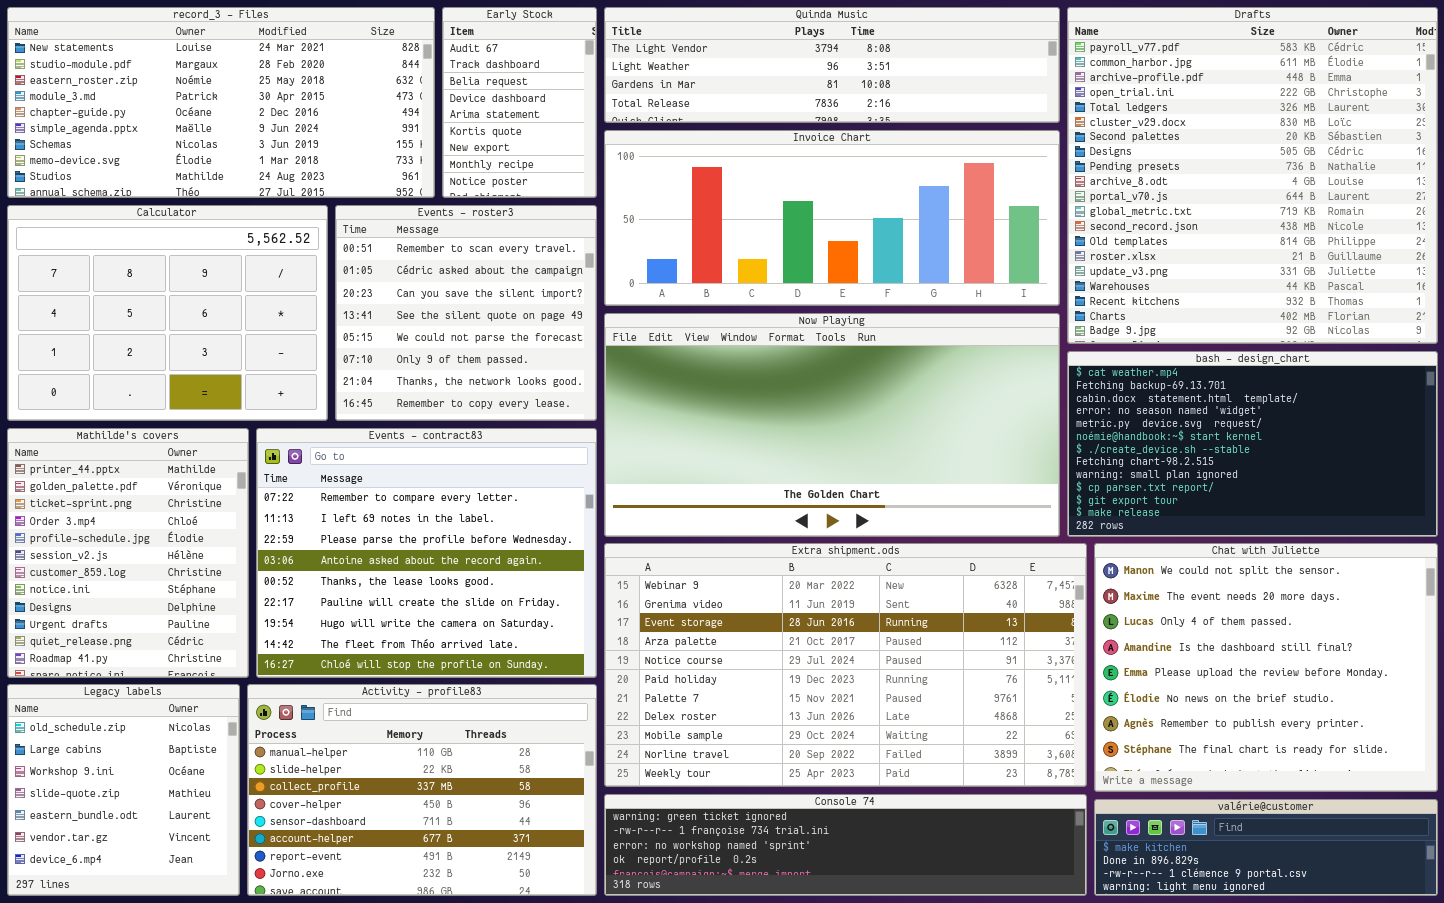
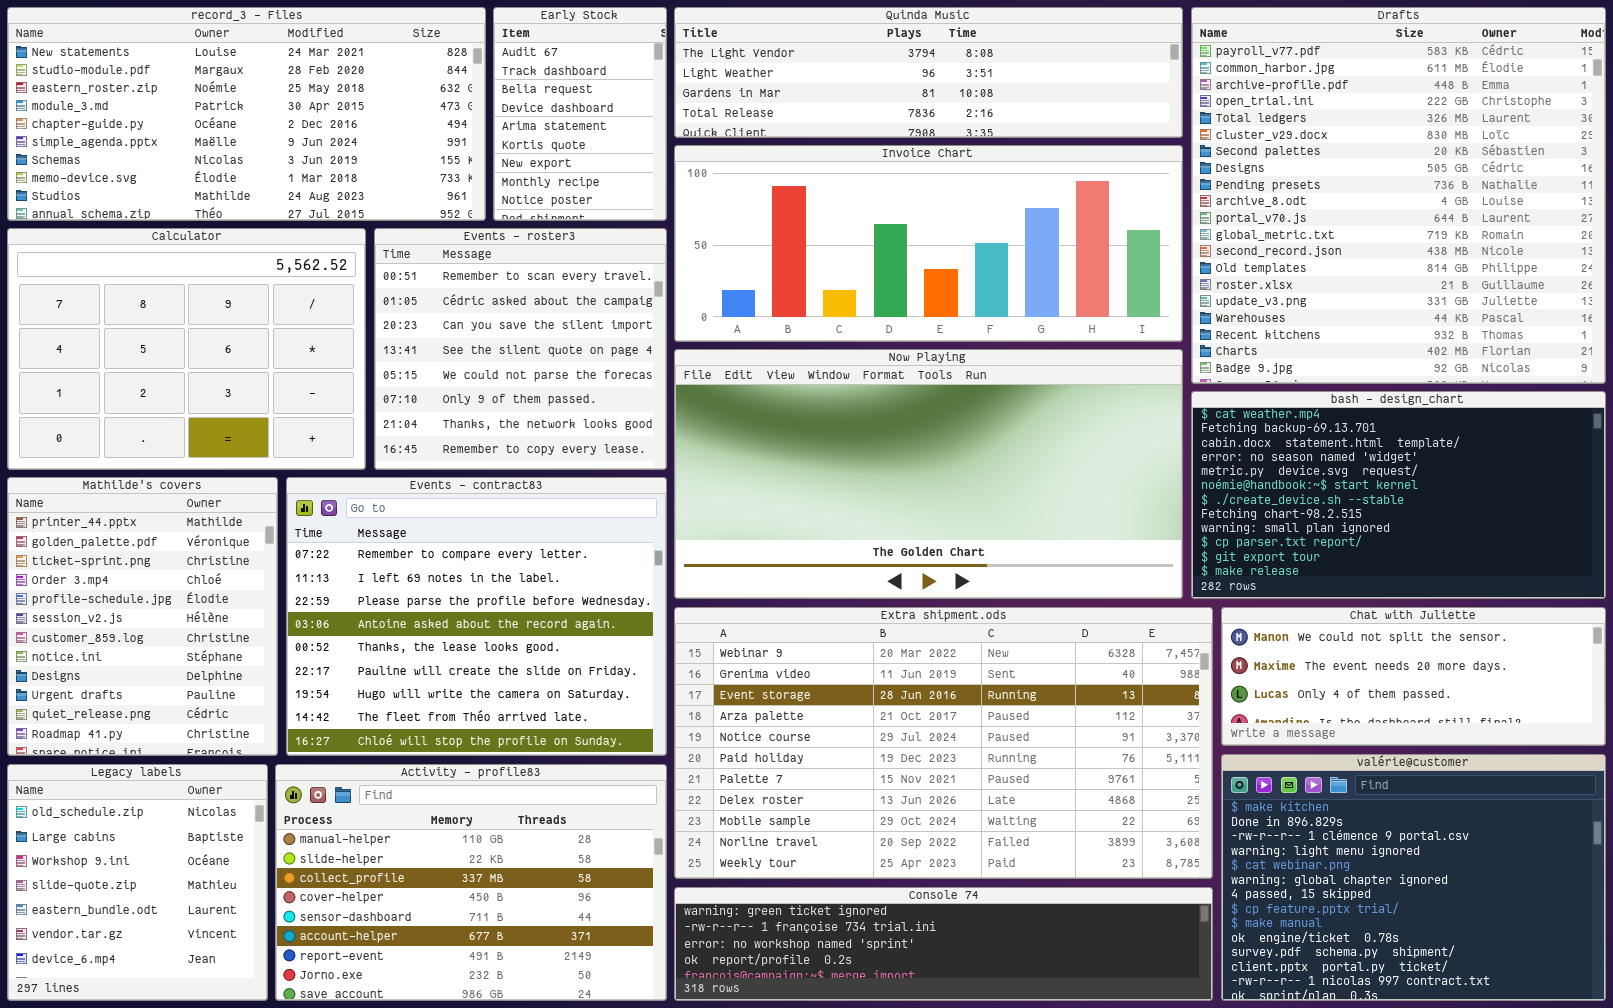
Chat with Juliette: [1094,543,1438,792] -> [1221,607,1606,746], resized
valérie@customer: [1094,799,1438,896] -> [1221,754,1606,1001], resized

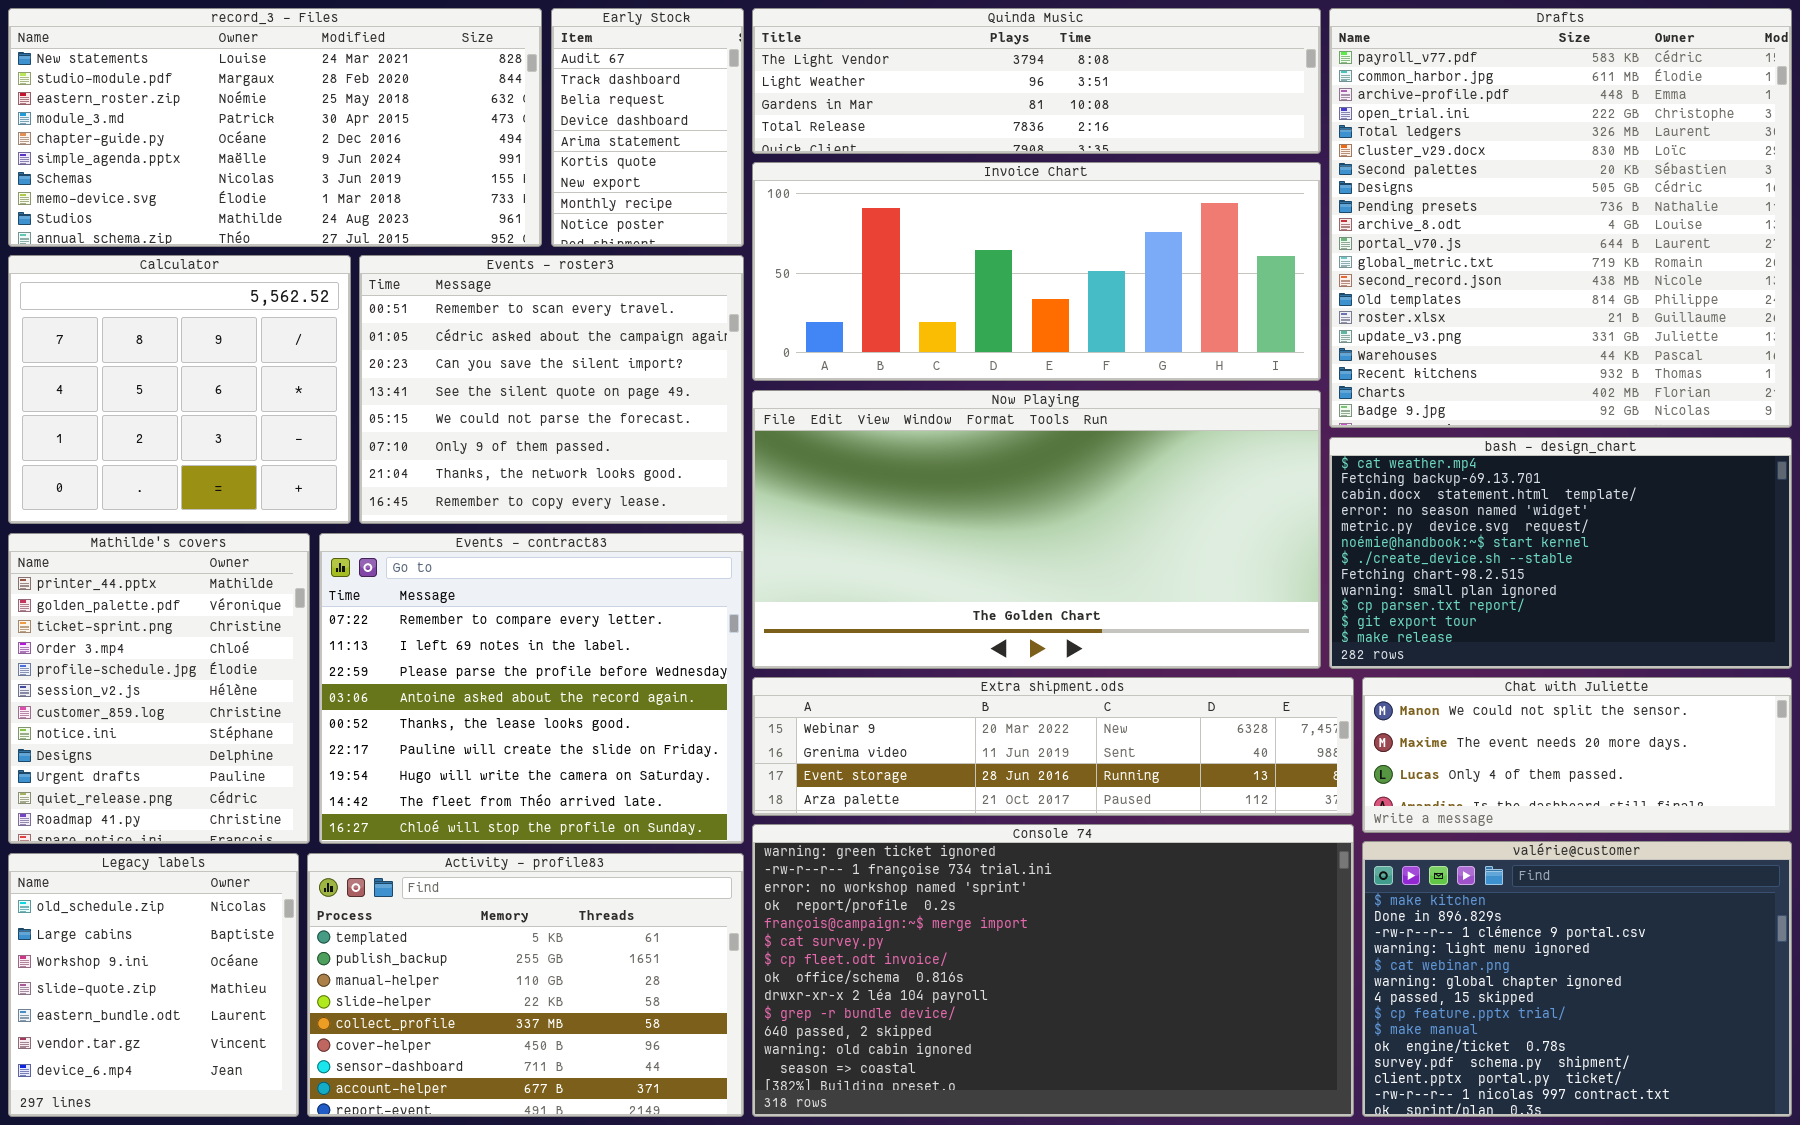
Calculator: [7,228,366,470] -> [8,255,351,524], resized
Events - roster3: [374,228,667,470] -> [359,255,744,524], resized
Extra shipment.ods: [674,607,1213,879] -> [752,677,1354,816], resized
Activity - profile83: [275,764,667,1001] -> [307,853,744,1117], scrolled up 2 rows
Console 74: [674,887,1213,1001] -> [752,824,1354,1117], resized

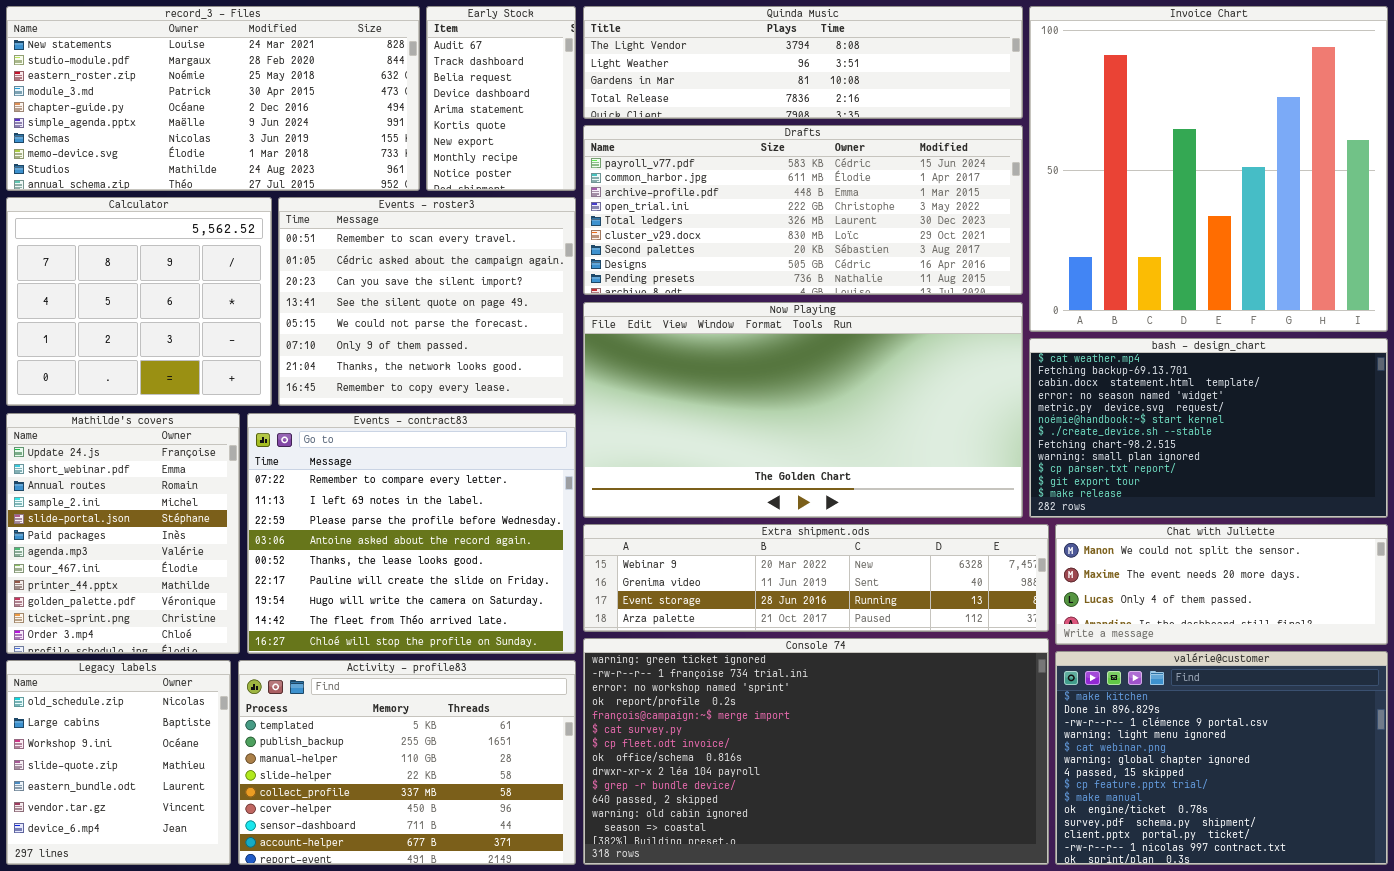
Drafts: [1329,8,1792,428] -> [583,125,1023,295], moved, resized
Invoice Chart: [752,162,1321,381] -> [1029,6,1388,332], moved, resized
Mathilde's covers: [8,533,310,844] -> [6,413,240,654], scrolled up 8 rows

